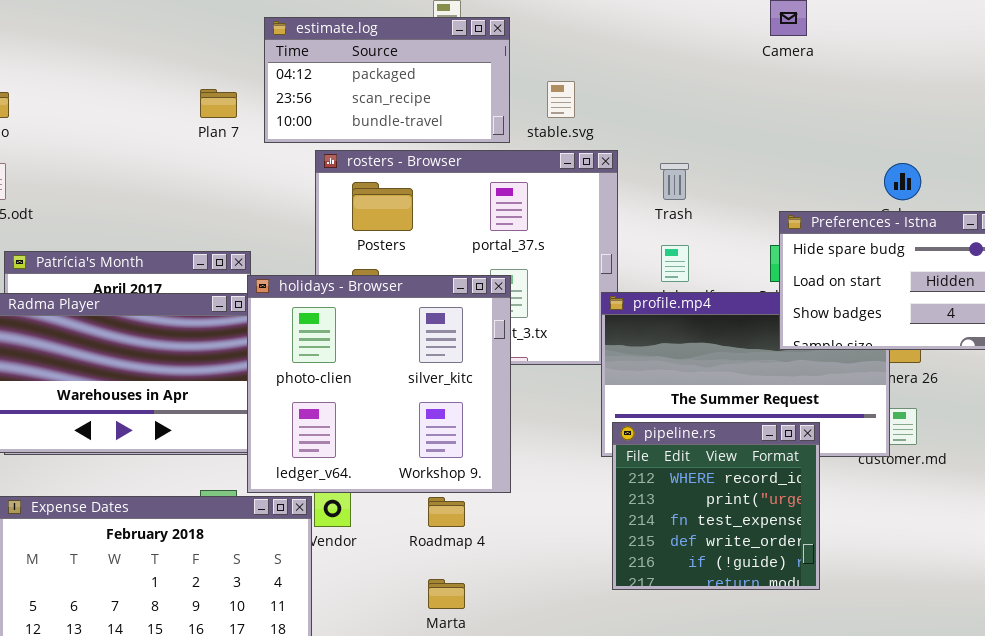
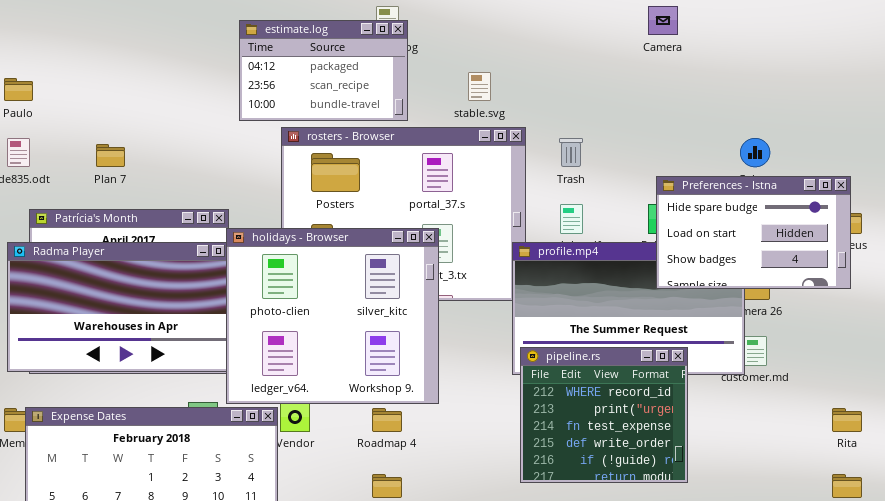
estimate.log: [264,17,510,143] -> [239,20,408,121], resized
Plan 7: [200,89,237,118] -> [96,144,125,167], moved

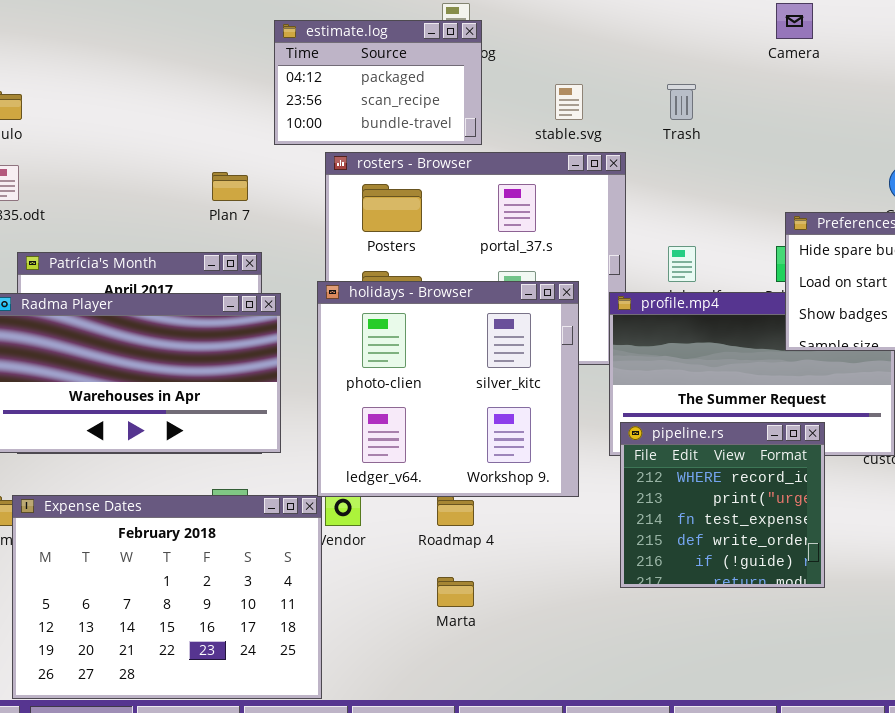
Trash: [559,138,583,167] -> [667,84,696,120], moved
Plan 7: [96,144,125,167] -> [212,172,248,201], moved
holidays - Browser: [226,228,439,404] -> [317,281,579,497], moved

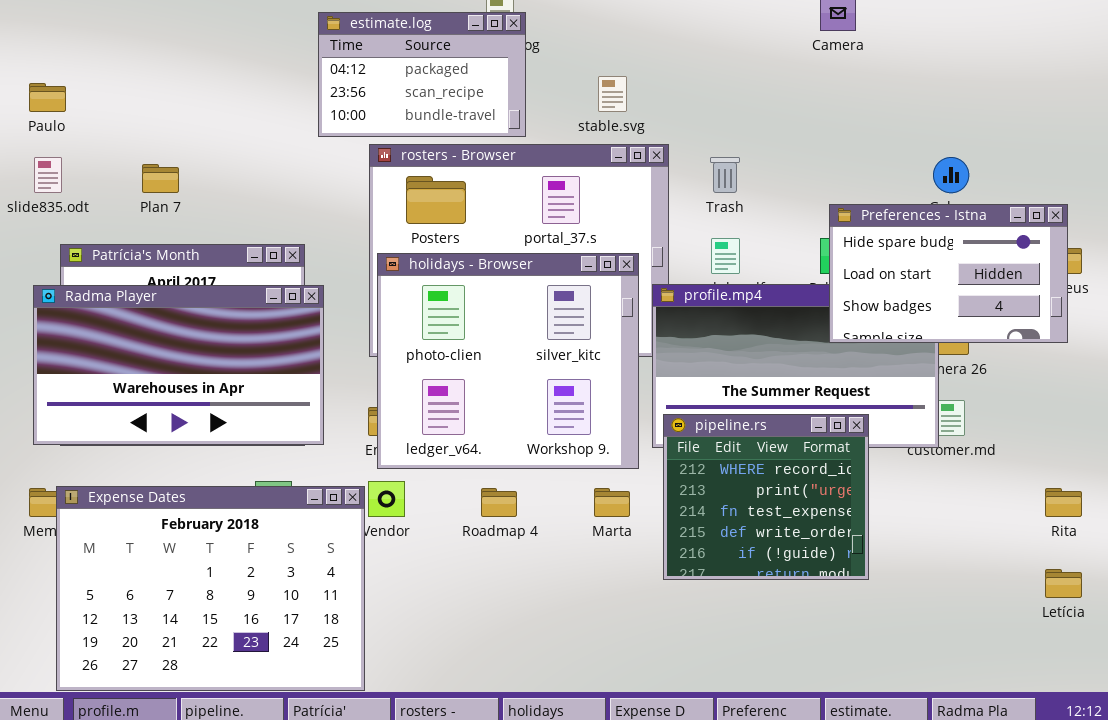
Trash: [667,84,696,120] -> [710,157,740,193], moved
Plan 7: [212,172,248,201] -> [142,164,179,193], moved
holidays - Browser: [317,281,579,497] -> [377,253,639,469], moved
Marta: [437,577,474,607] -> [594,488,630,517], moved

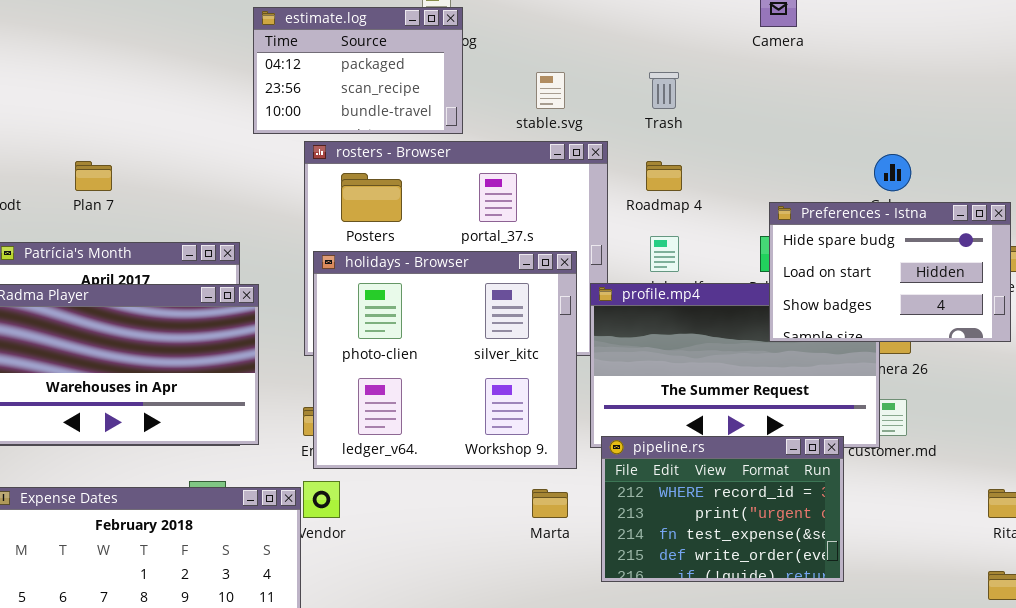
Trash: [710,157,740,193] -> [649,72,679,109], moved
pipeline.rs: [663,414,869,580] -> [601,436,844,582], resized
Roadmap 4: [481,488,517,517] -> [646,161,682,191], moved

